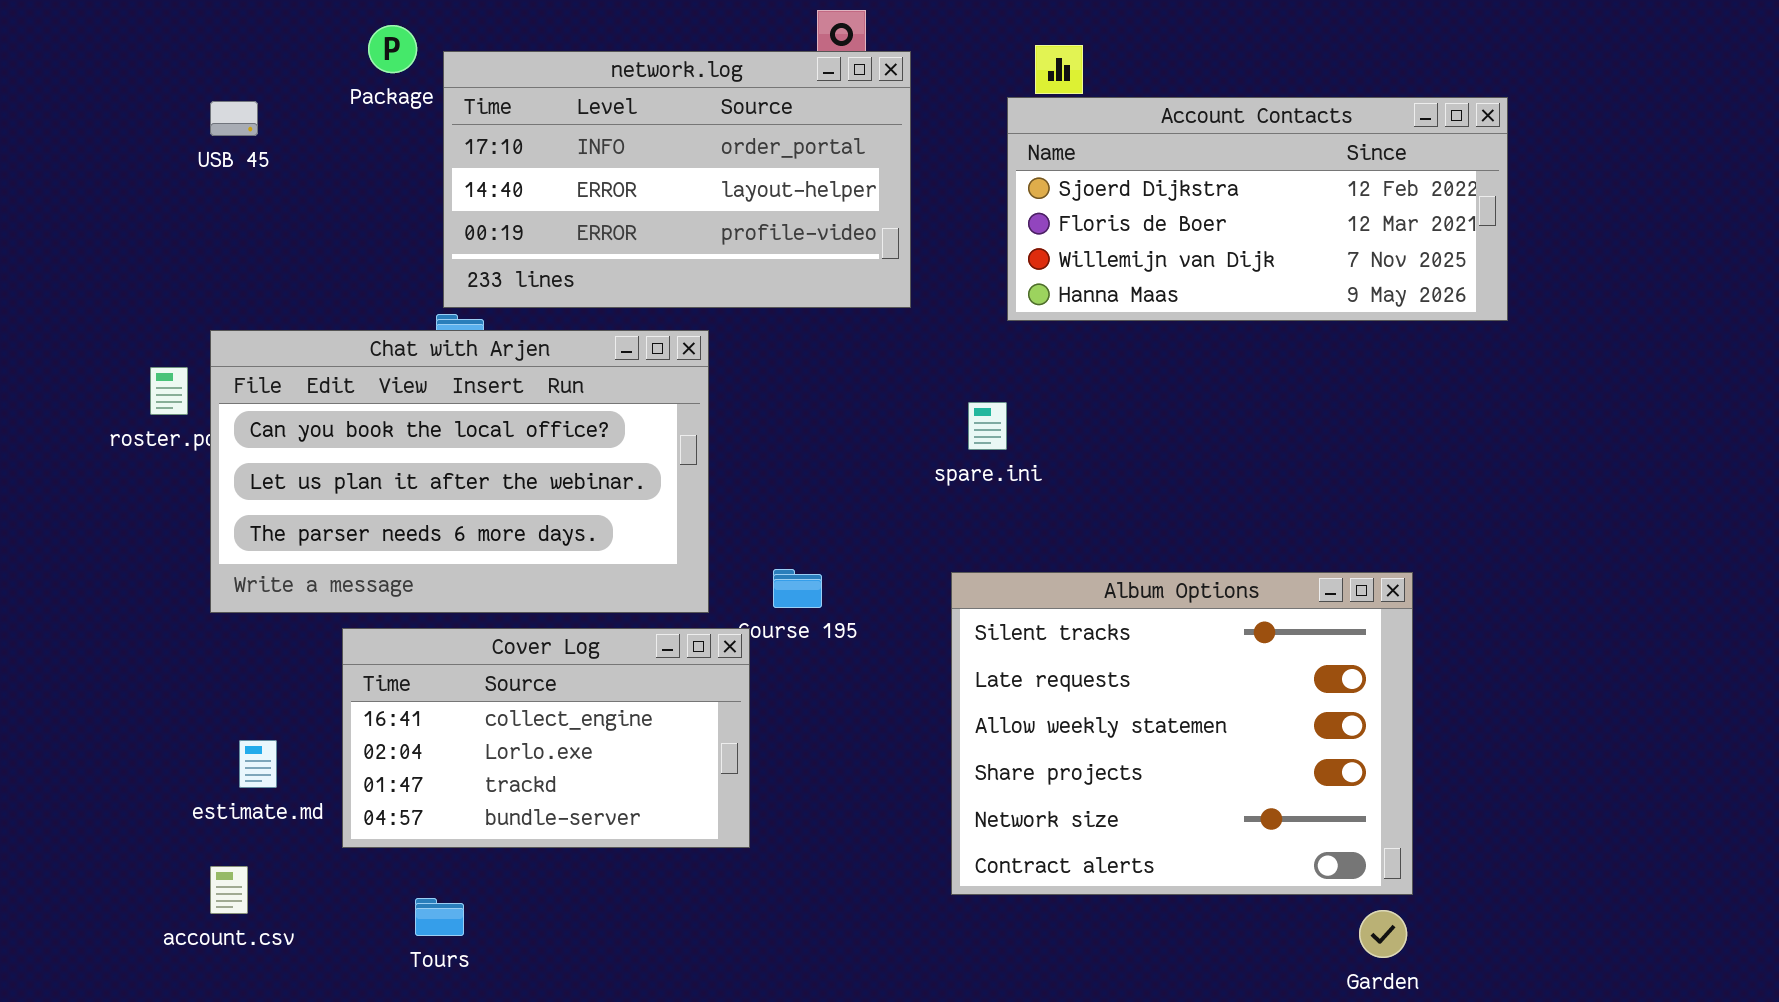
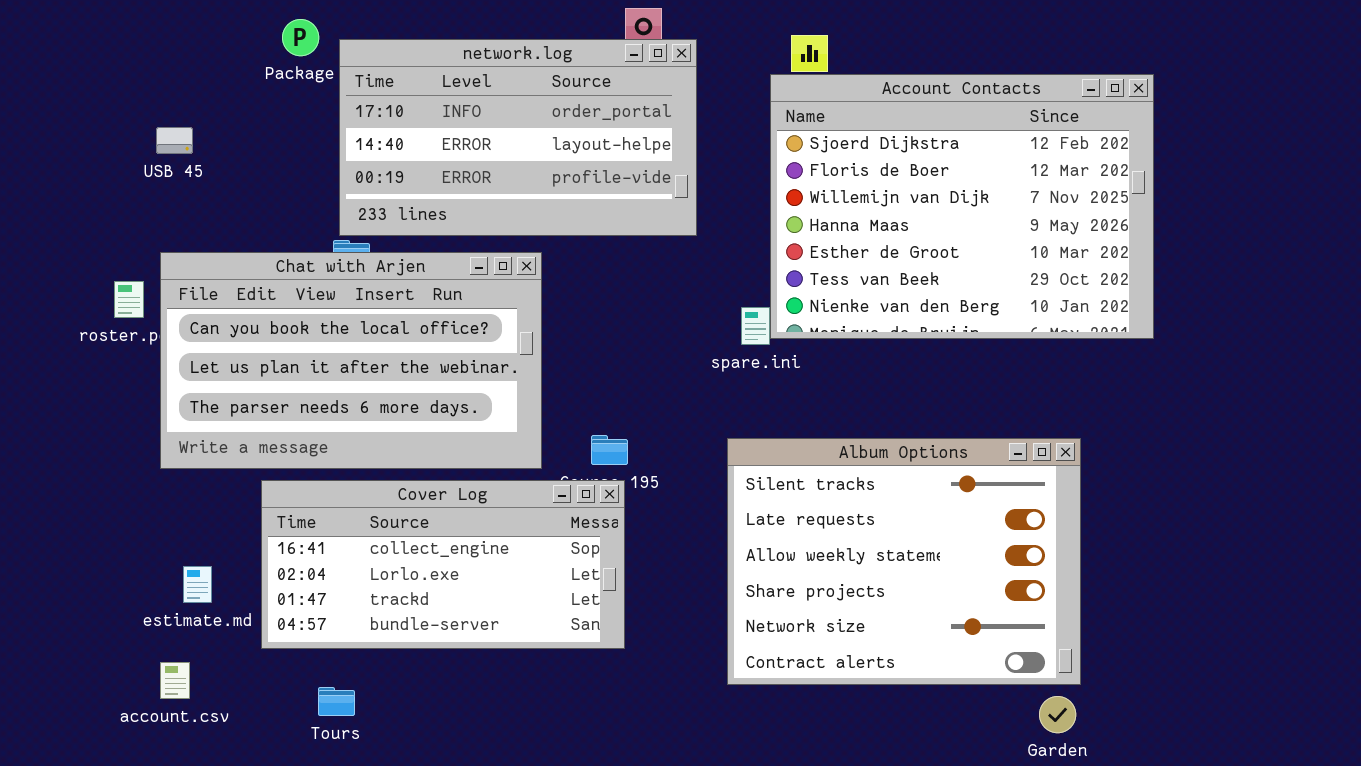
Account Contacts: [1007,97,1508,321] -> [770,74,1154,339], resized
USB 45: [210,101,258,136] -> [156,127,193,154], moved
Cover Log: [342,628,750,848] -> [261,480,625,649], resized

